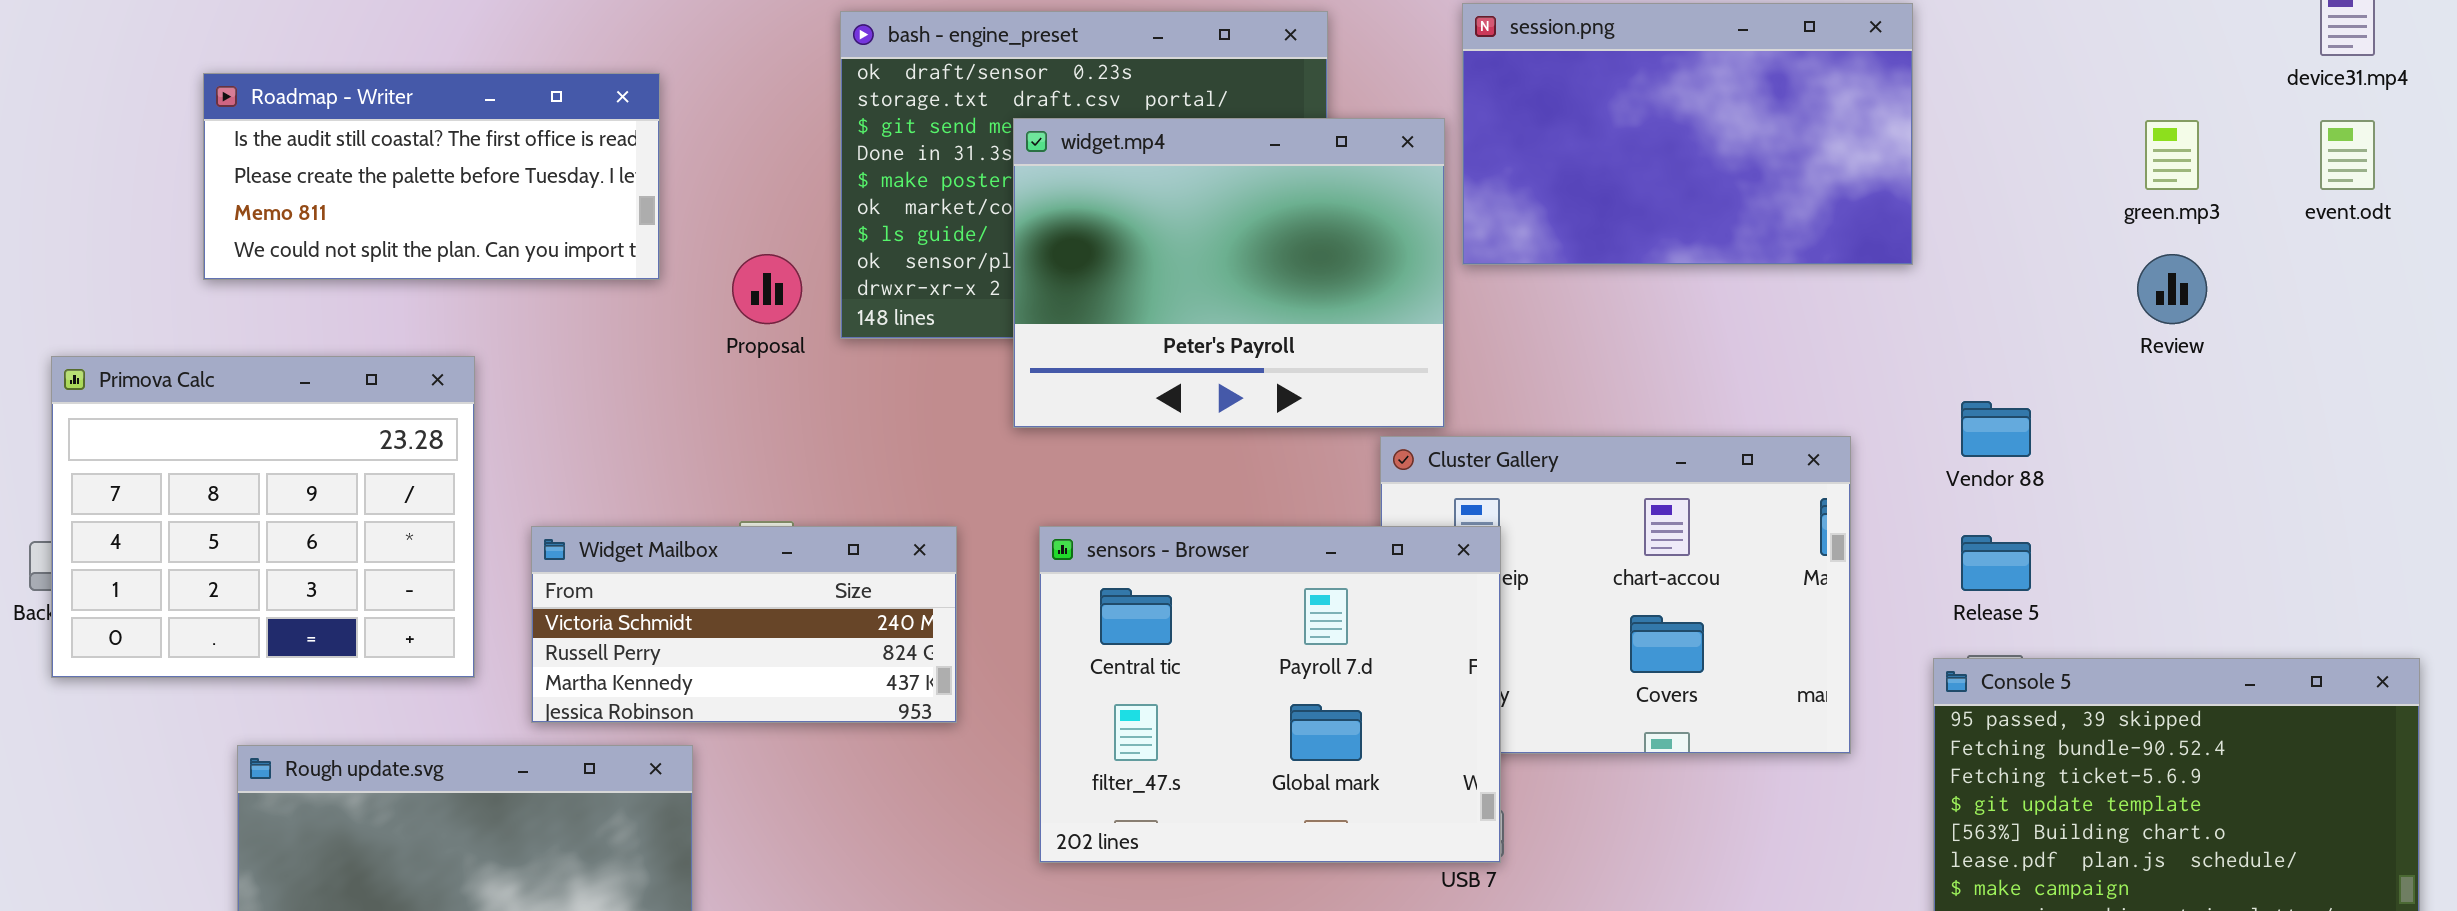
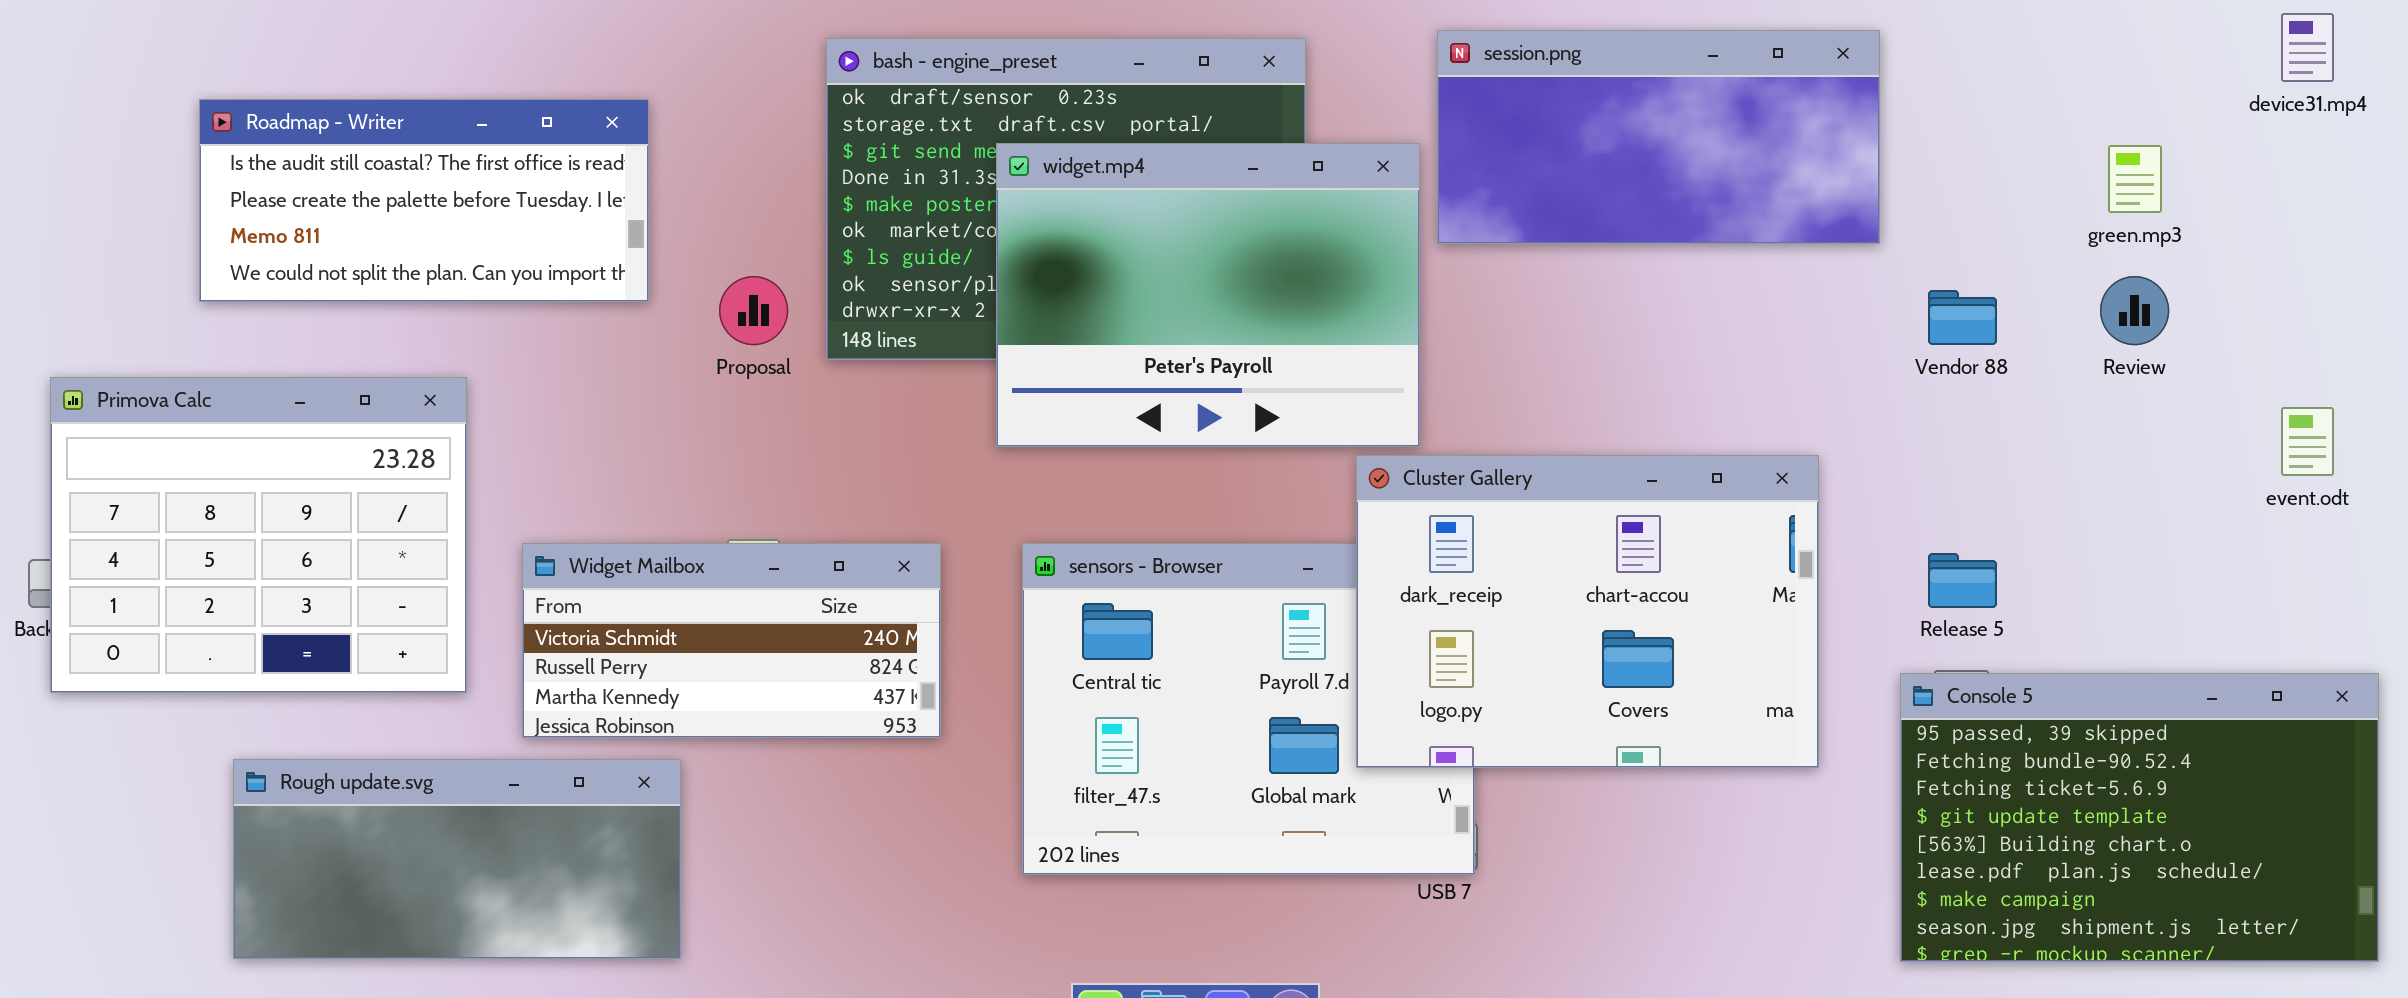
session.png: [1462,3,1913,265] -> [1437,30,1880,244], resized
event.odt: [2320,120,2375,190] -> [2281,407,2334,476], moved
Vendor 88: [1961,401,2031,457] -> [1928,290,1997,345], moved
Cluster Gallery: [1380,436,1851,754] -> [1356,455,1819,768], raised

